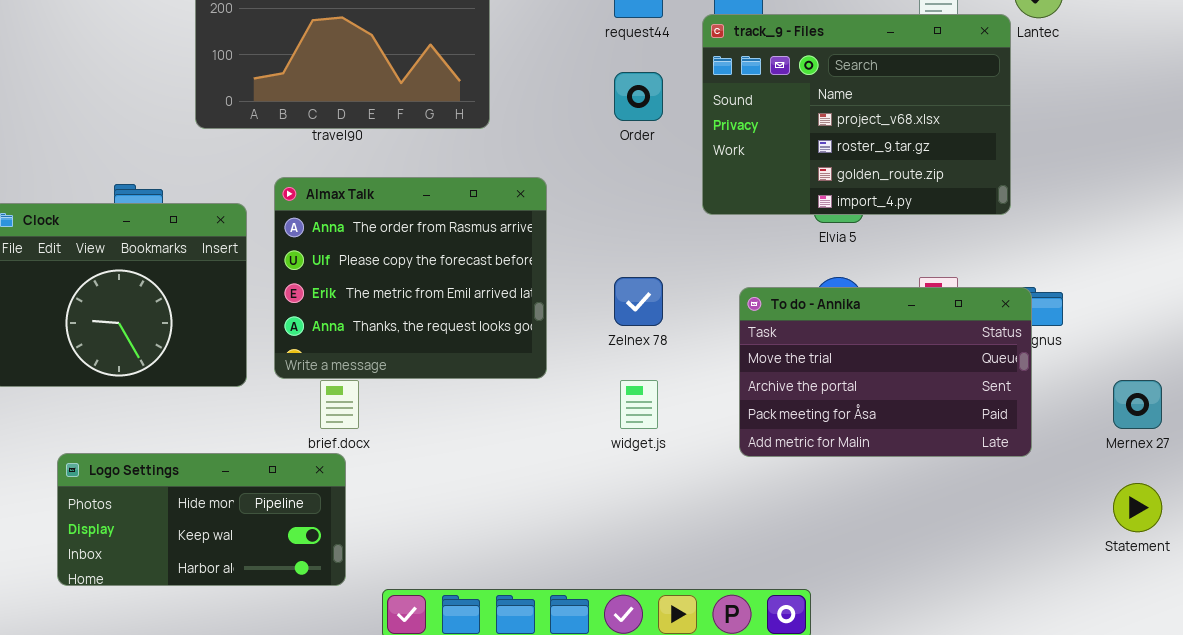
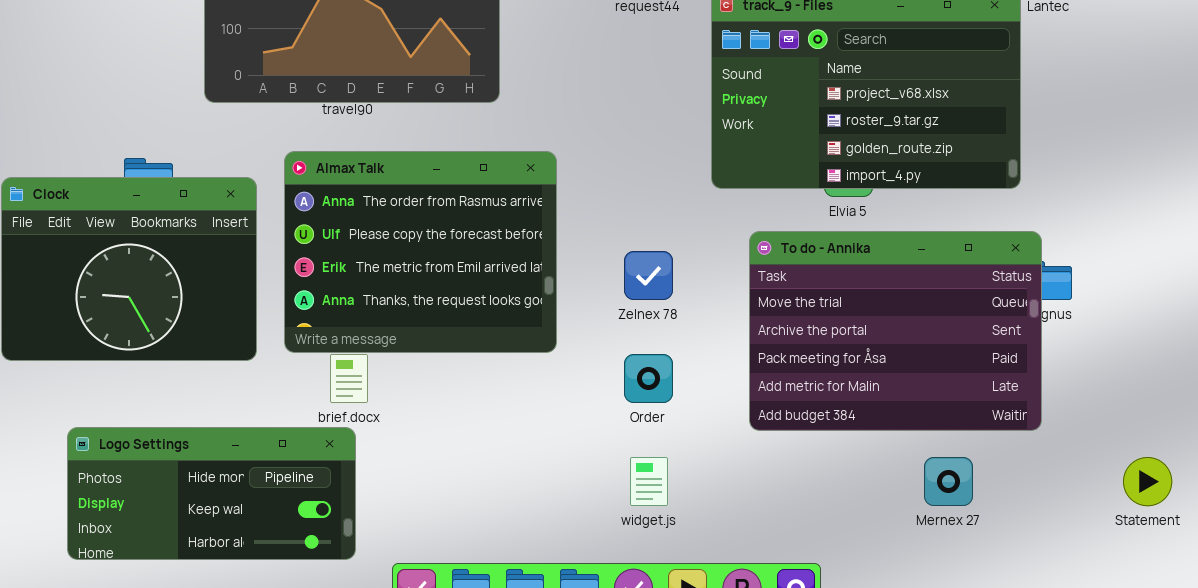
Order: [614,72,663,121] -> [624,354,673,403], moved
To do - Annika: [739,287,1032,457] -> [749,231,1042,431], resized
widget.js: [620,380,658,429] -> [630,457,668,506], moved
Mernex 27: [1113,380,1162,429] -> [924,457,973,506], moved

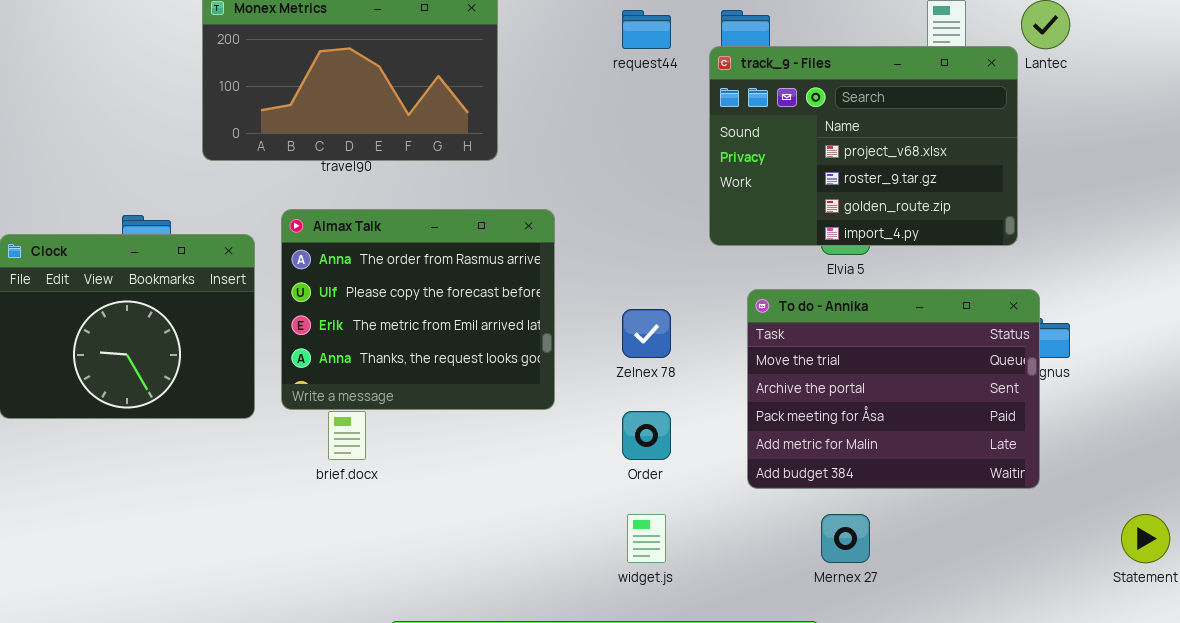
Logo Settings: [67,427,356,560] -> none, closed
Mernex 27: [924,457,973,506] -> [821,514,870,563], moved

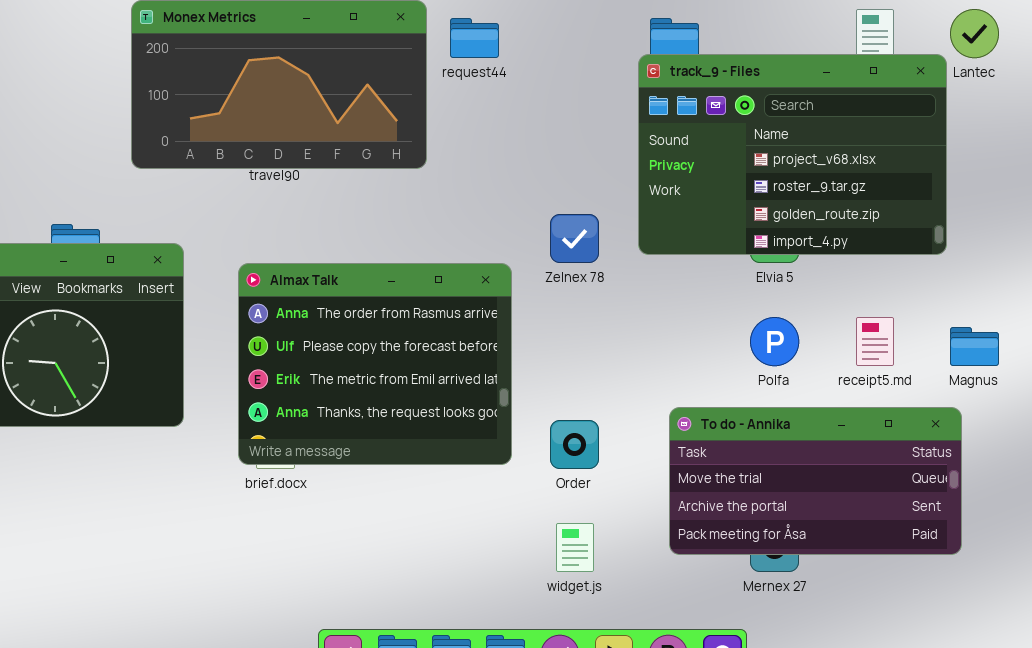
request44: [622,10,671,49] -> [450,18,499,58], moved
Almax Talk: [281,209,555,410] -> [238,263,512,465], moved
To do - Annika: [747,289,1040,489] -> [669,407,962,555], moved, resized
Zelnex 78: [622,309,671,358] -> [550,214,599,263], moved

